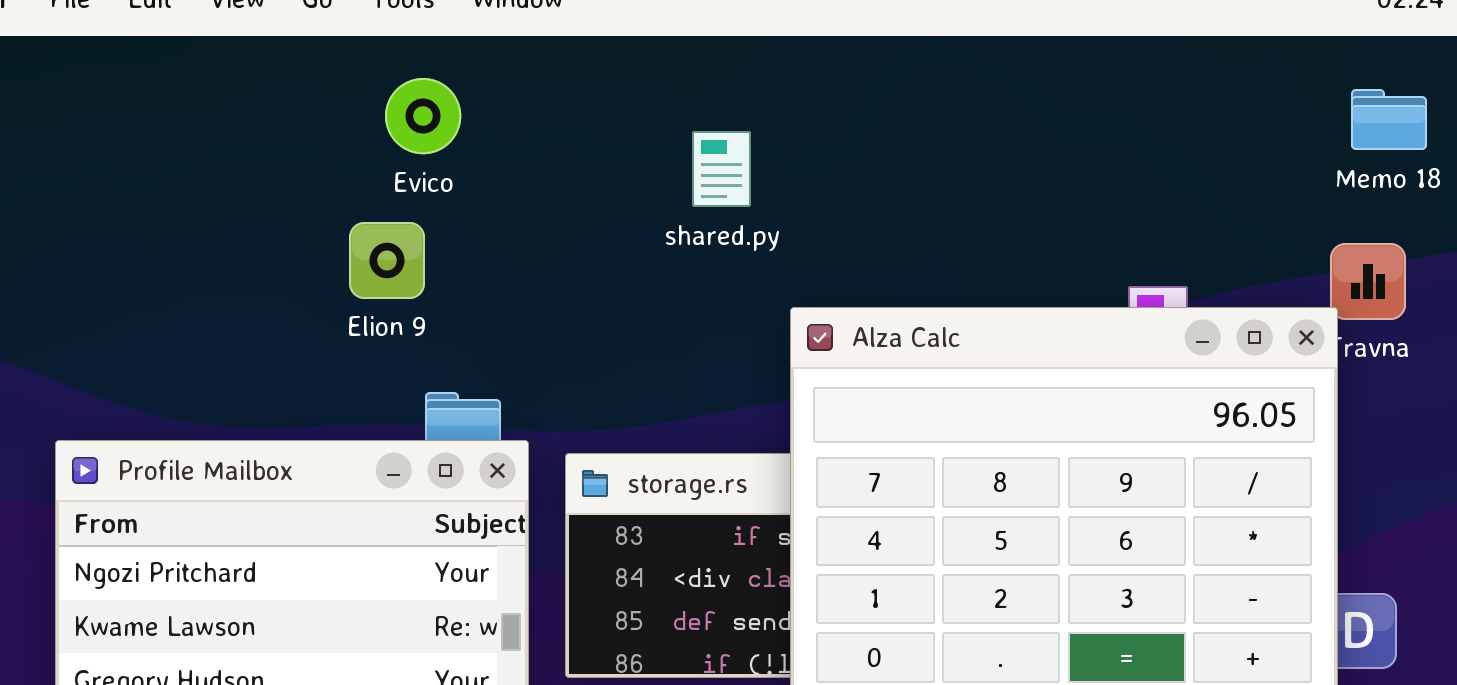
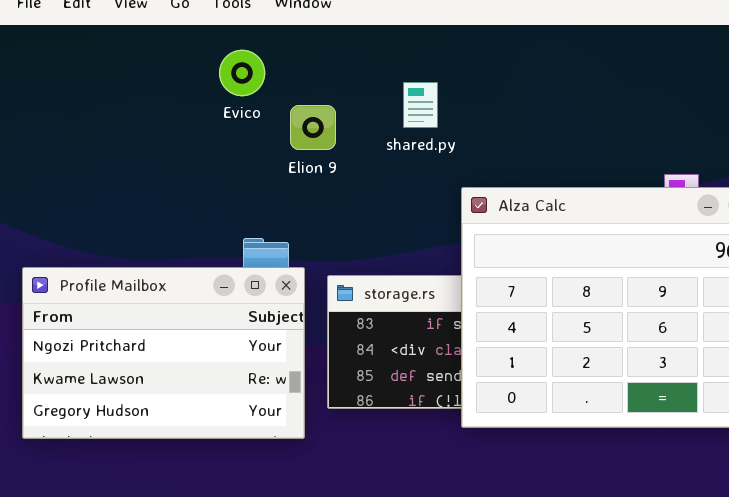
Elion 9: [349,222,425,299] -> [290,105,336,150], moved

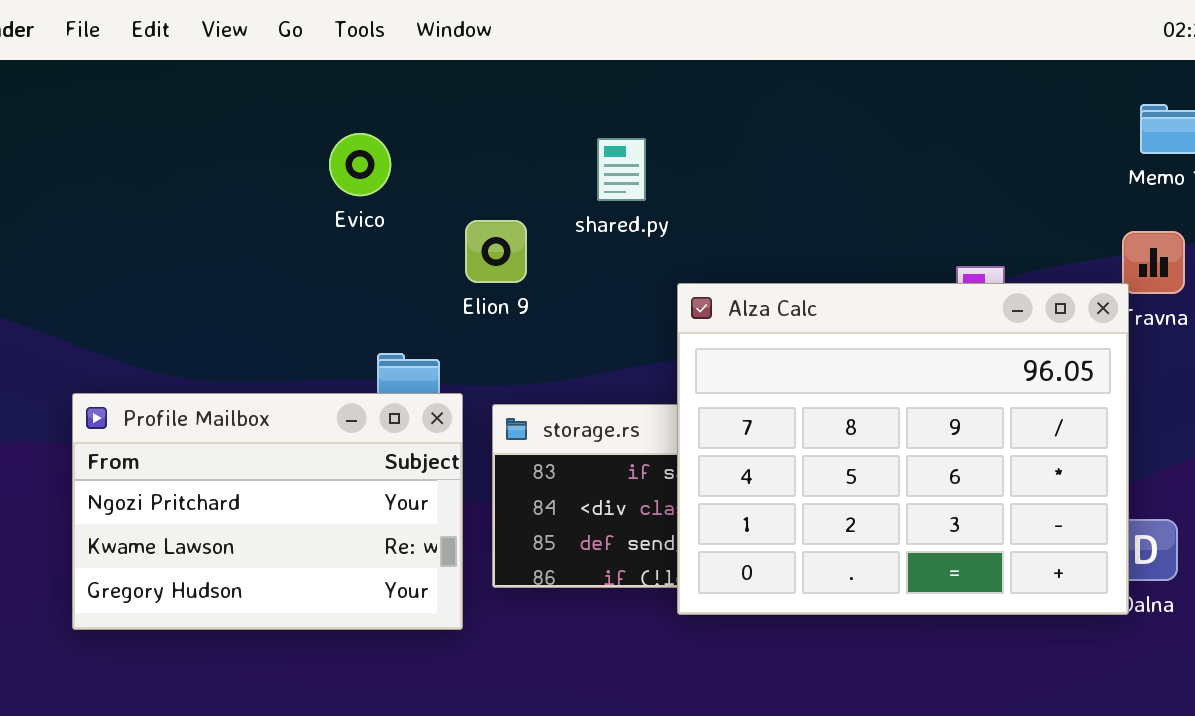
Evico: [219,50,265,96] -> [329,133,391,196], moved
Elion 9: [290,105,336,150] -> [465,220,527,283], moved

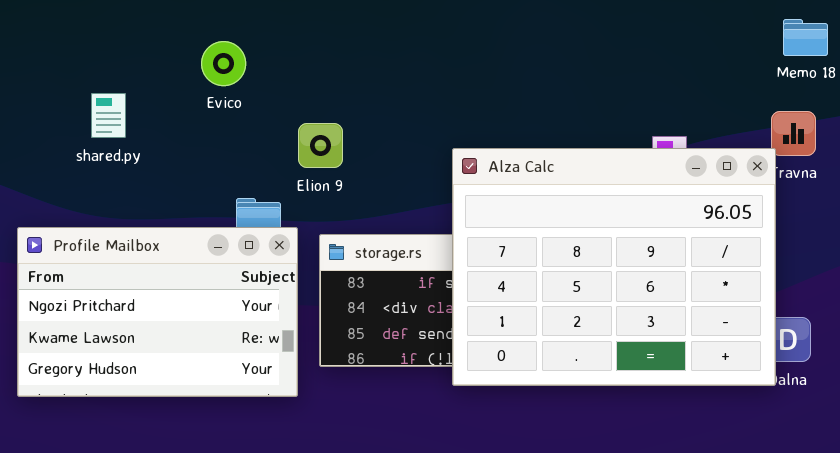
shared.py: [597,138,646,201] -> [91,93,126,138], moved
Elion 9: [465,220,527,283] -> [298,123,343,168], moved

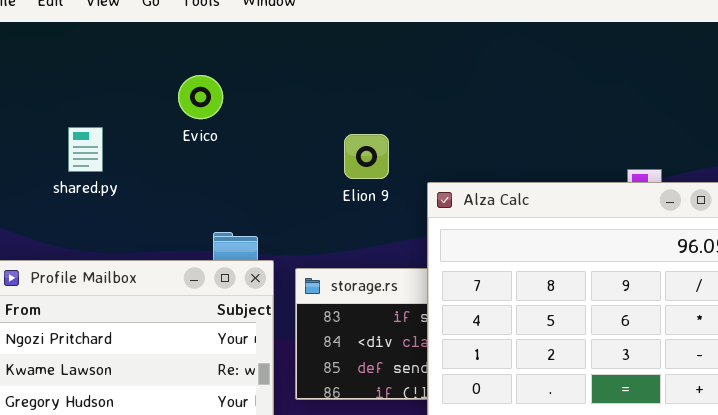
Elion 9: [298,123,343,168] -> [344,134,389,179], moved

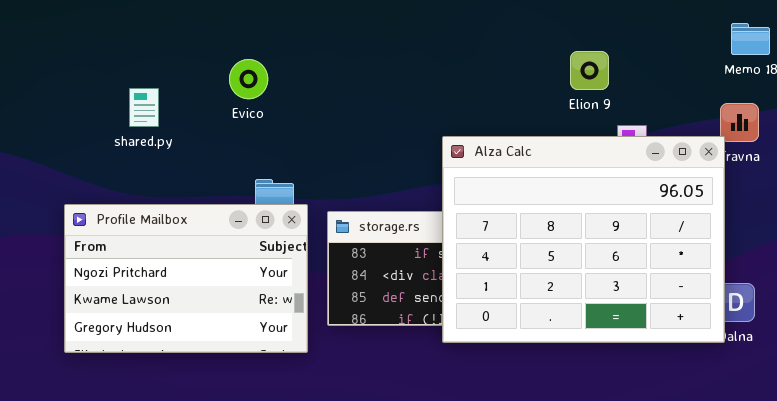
Evico: [178,75,223,119] -> [229,59,268,99], moved
Elion 9: [344,134,389,179] -> [570,51,609,90], moved

